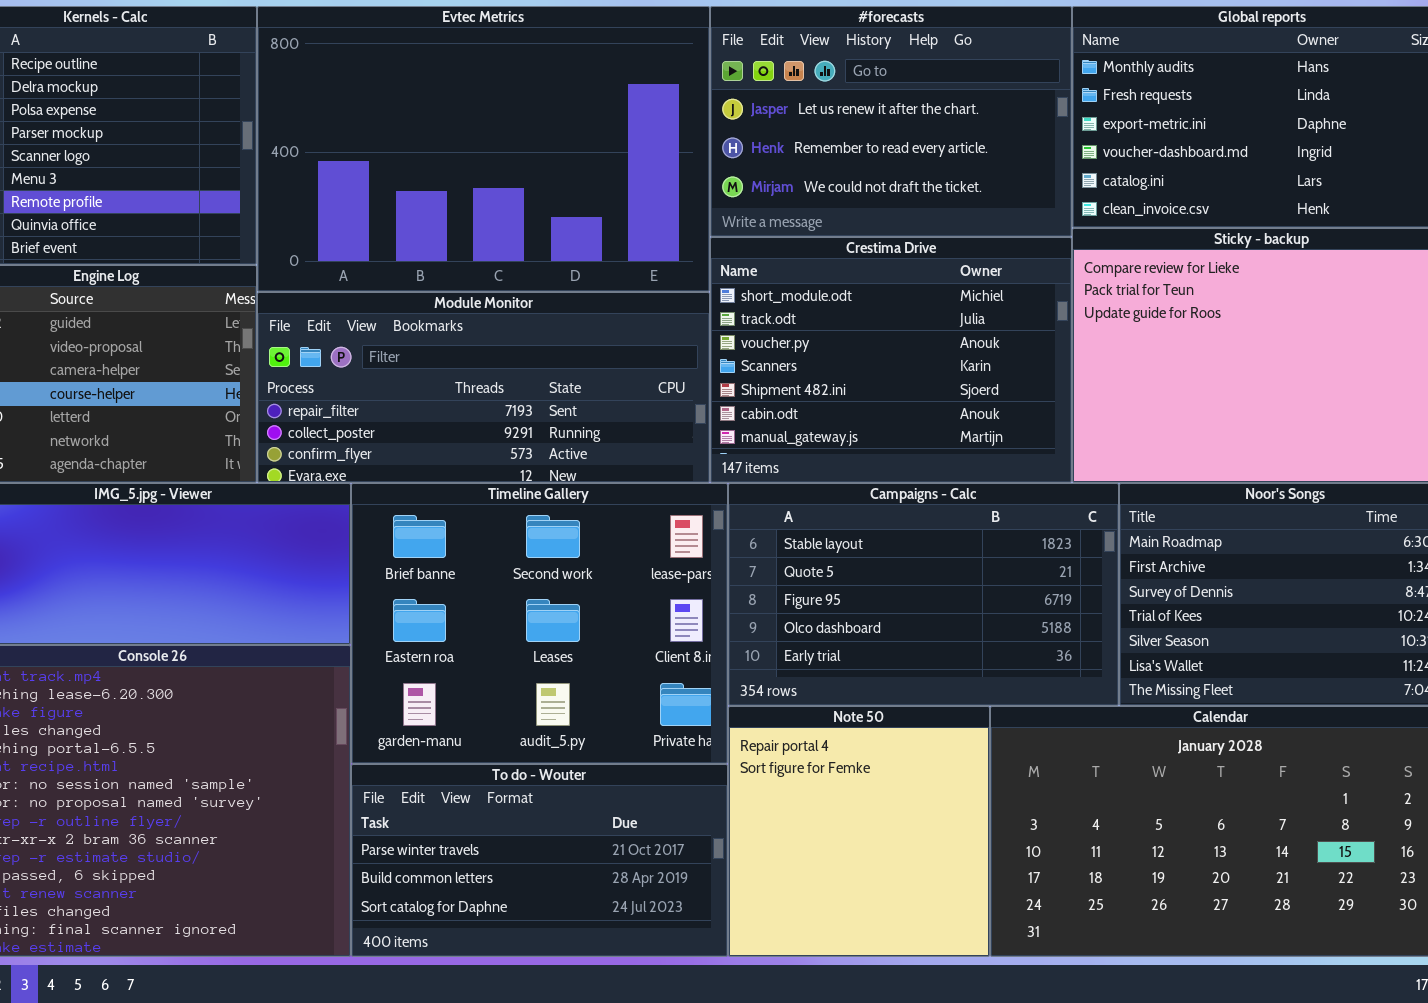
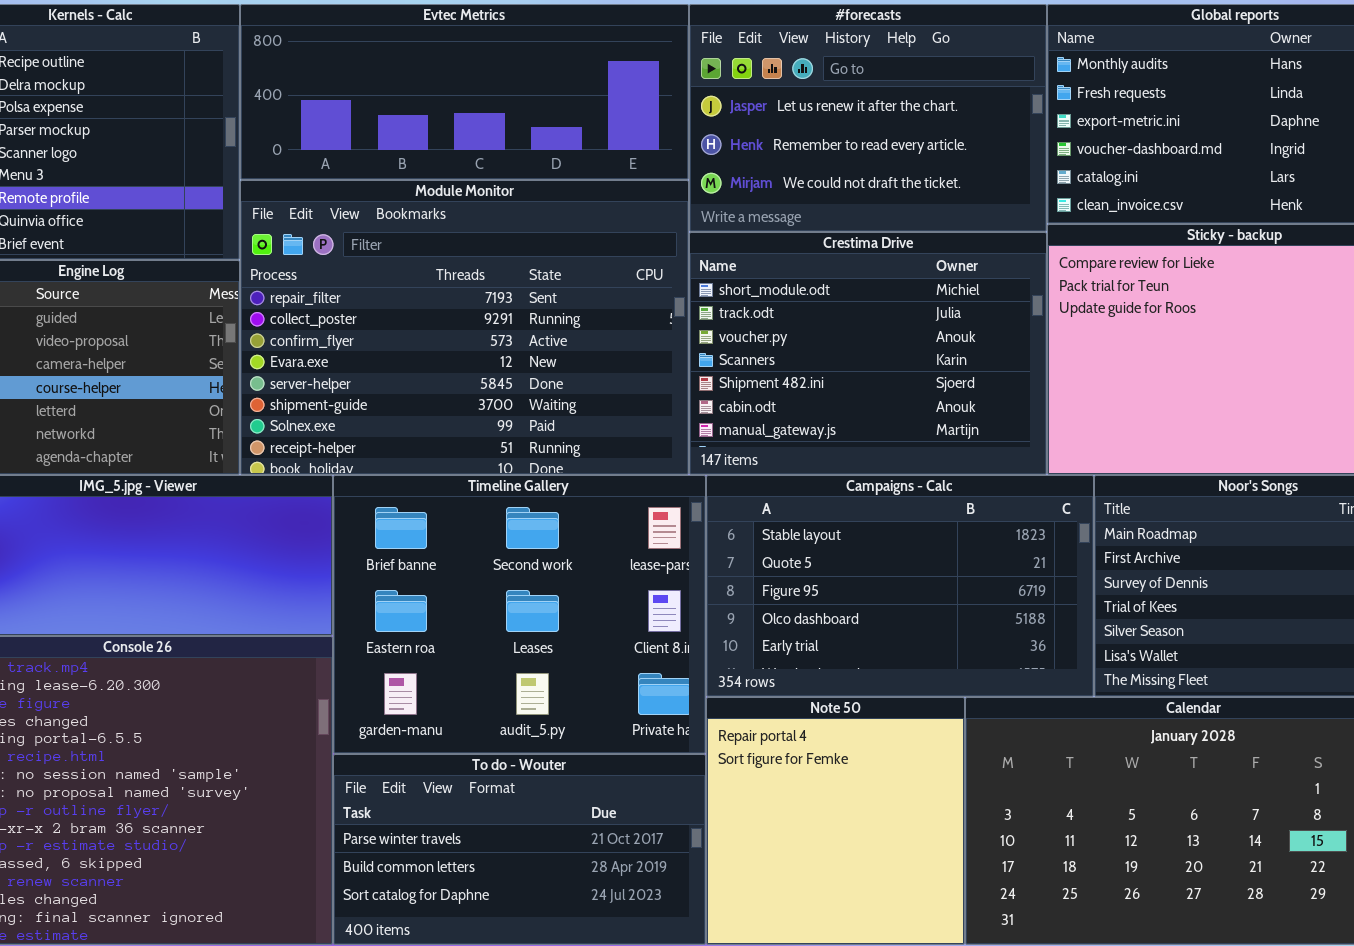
Evtec Metrics: [257,6,710,292] -> [240,4,689,180], resized
Module Monitor: [257,292,710,483] -> [240,180,689,475], resized

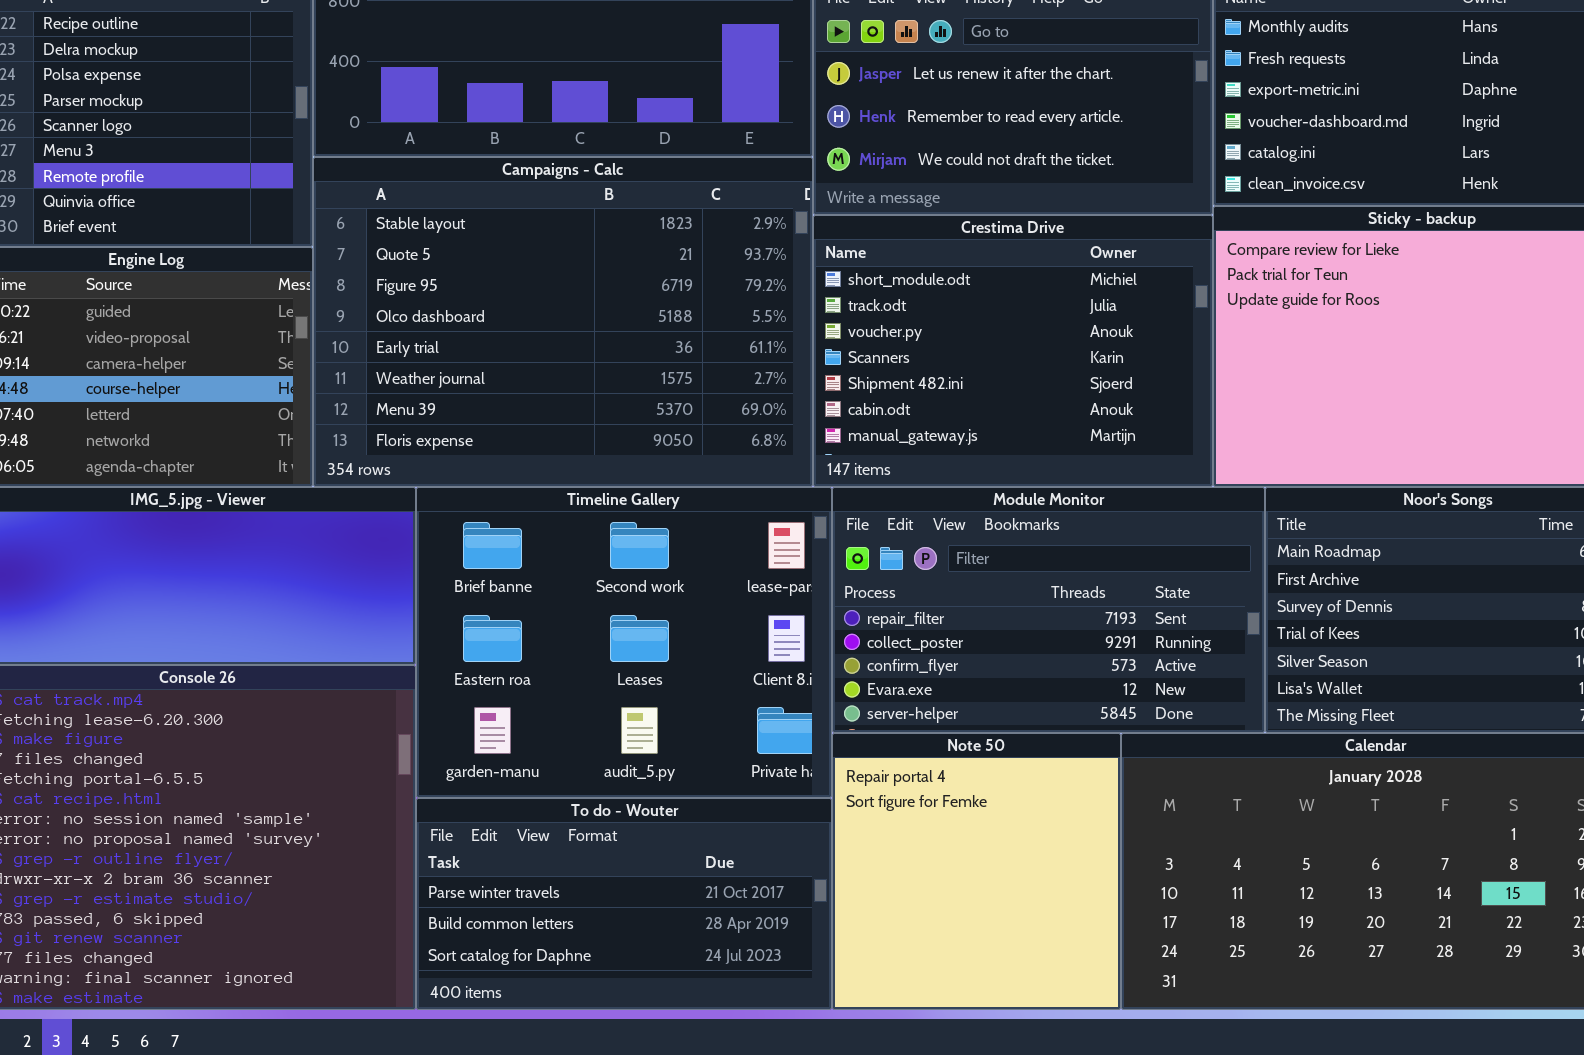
Module Monitor: [240,180,689,475] -> [832,487,1265,733], moved, resized
Campaigns - Calc: [706,475,1094,697] -> [313,157,813,487], moved, resized

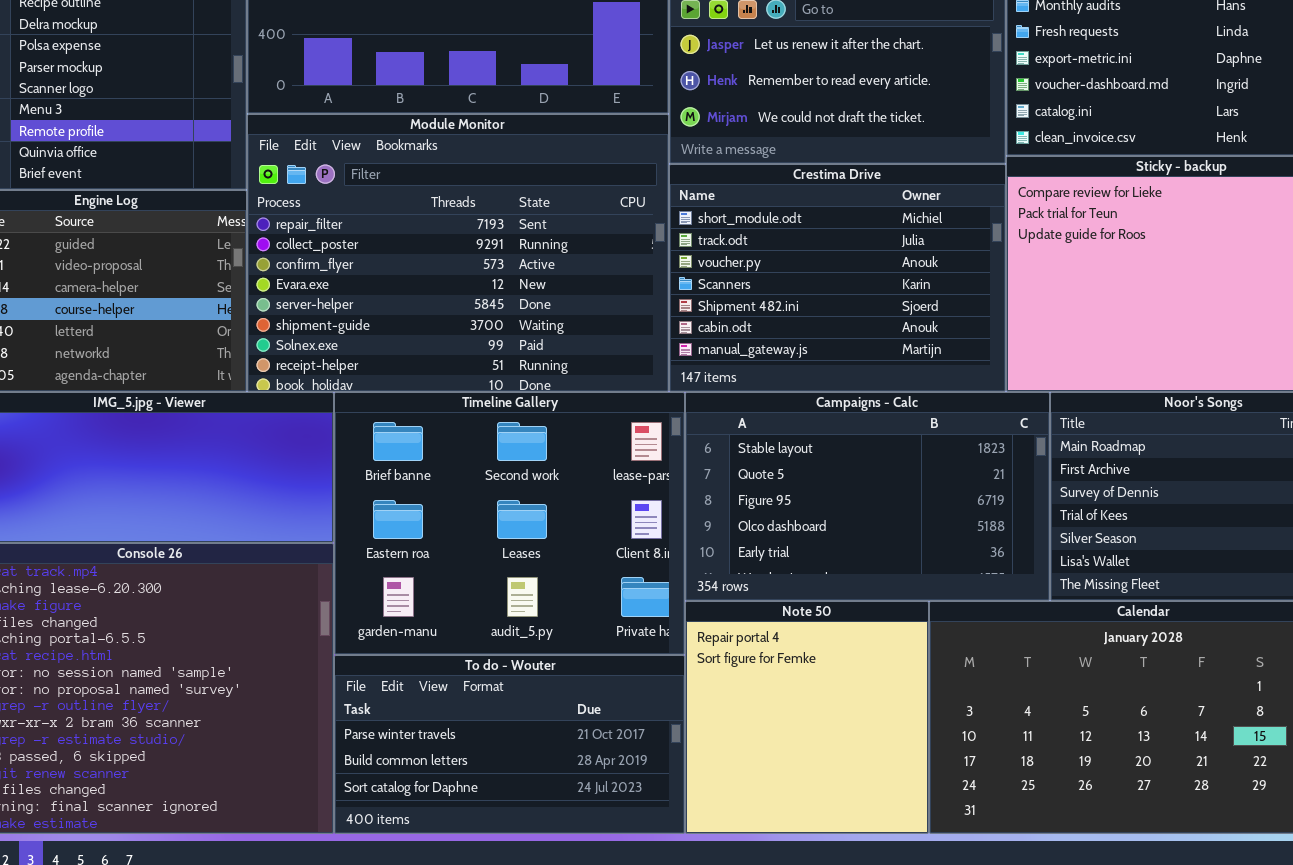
Campaigns - Calc: [313,157,813,487] -> [685,392,1050,601], moved, resized
Module Monitor: [832,487,1265,733] -> [247,114,669,392], moved, resized

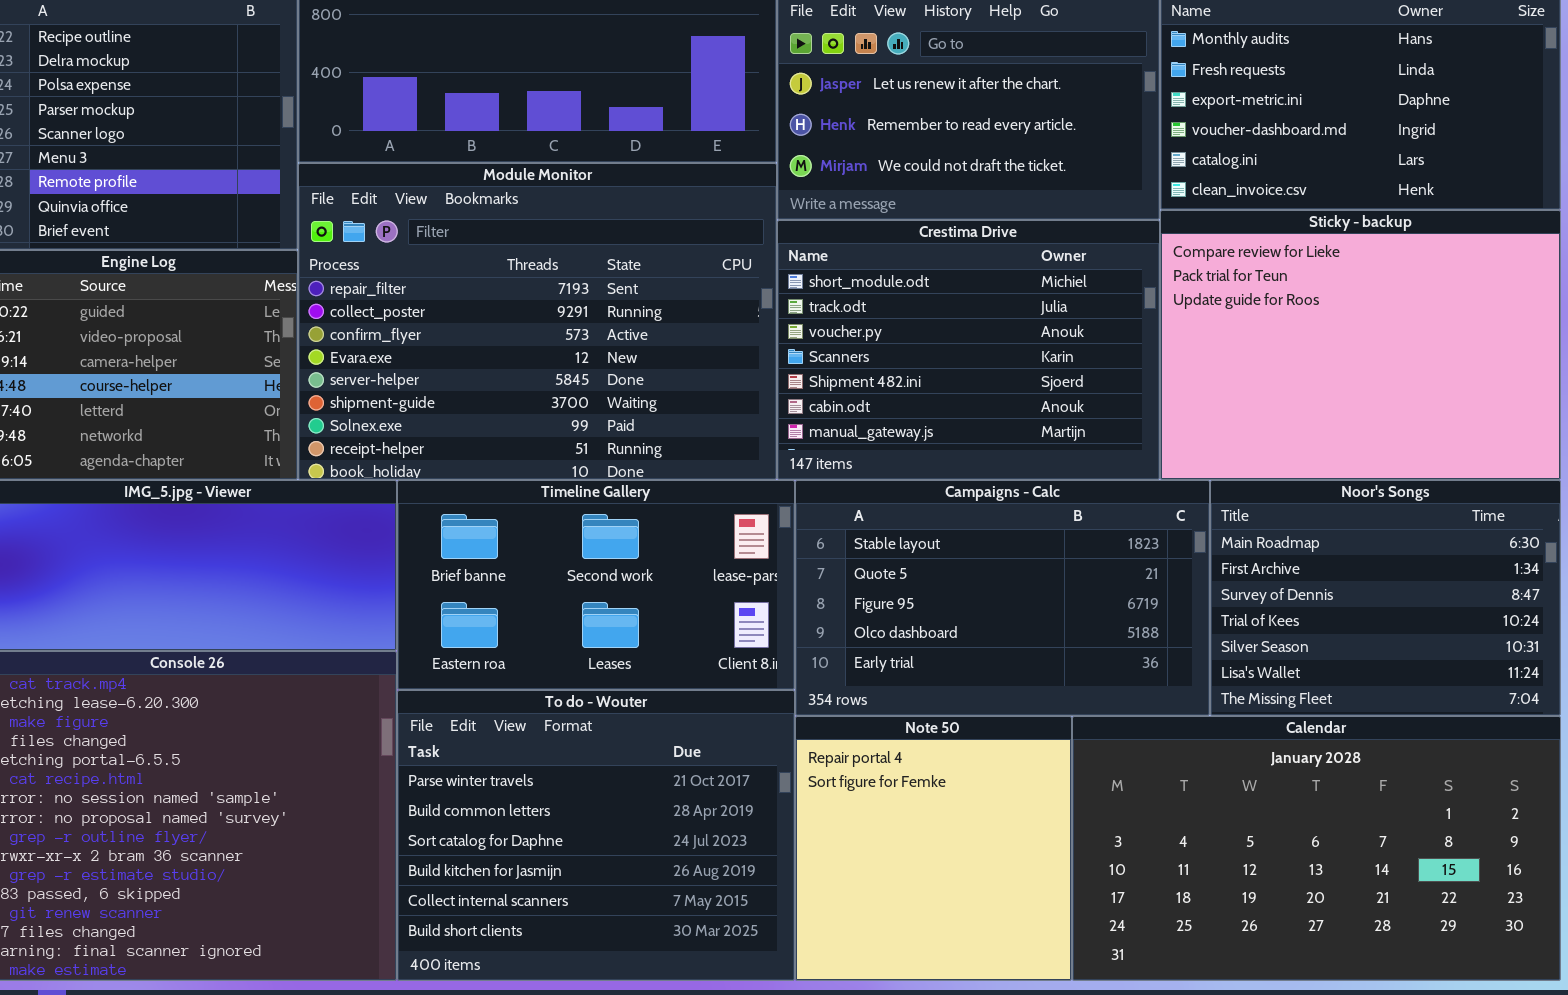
Timeline Gallery: [334,392,685,655] -> [397,480,795,690], resized
To do - Wouter: [334,655,685,834] -> [397,690,795,981], resized

